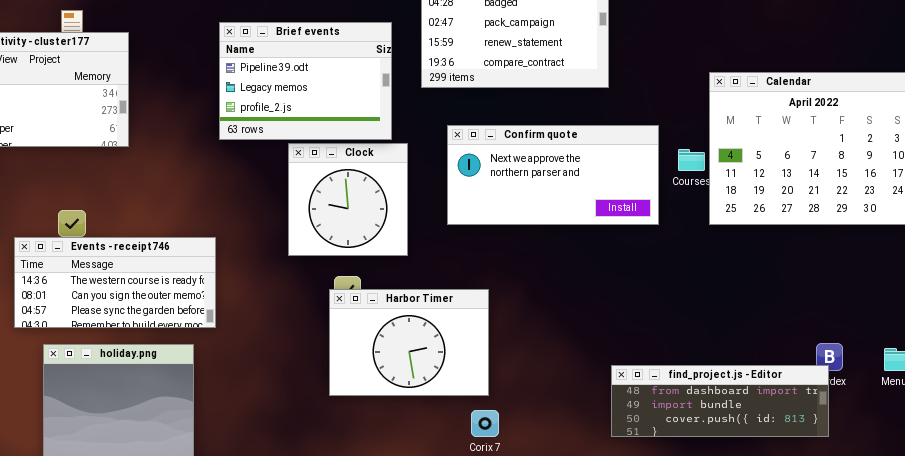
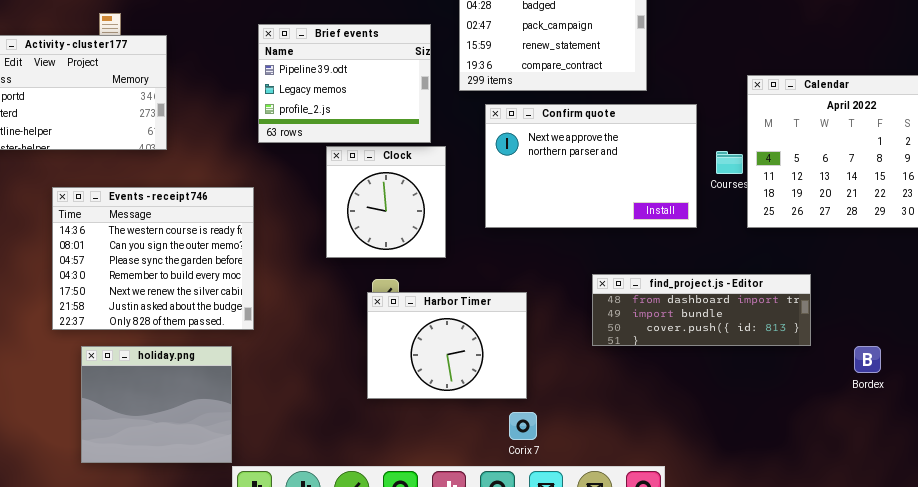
Confirm quote: [447,125,659,225] -> [485,104,697,228], resized
Events - receipt746: [14,237,216,328] -> [52,187,254,330], resized
find_project.js - Editor: [611,365,829,437] -> [592,274,811,346], moved

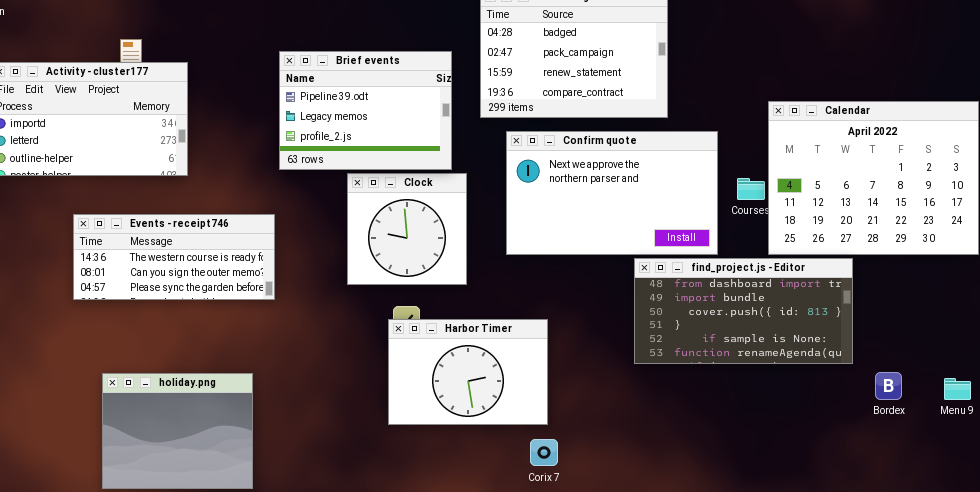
Events - receipt746: [52,187,254,330] -> [73,214,275,300], resized
find_project.js - Editor: [592,274,811,346] -> [634,258,853,364], moved, resized

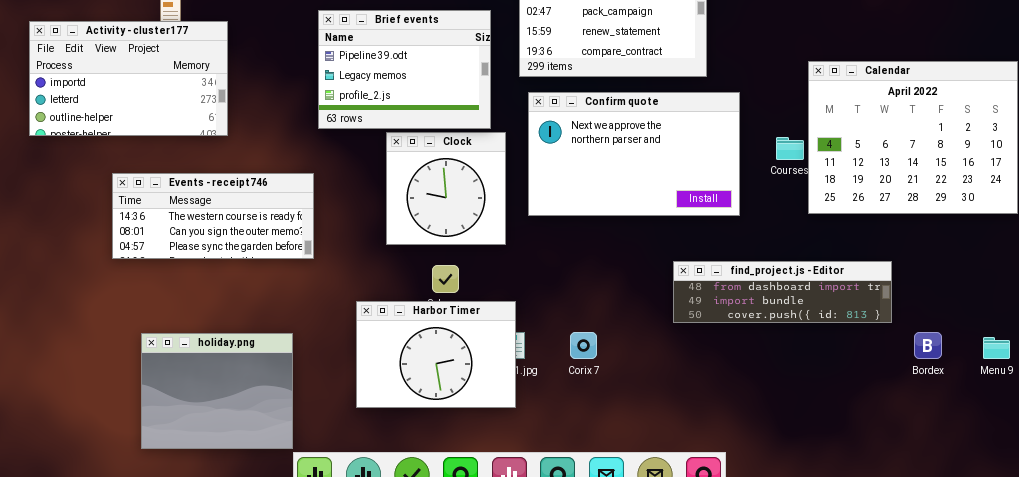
Confirm quote: [506,131,718,255] -> [528,92,740,216], moved
find_project.js - Editor: [634,258,853,364] -> [673,261,892,323], resized
Harbor Timer: [388,319,548,425] -> [356,301,516,408], moved
Corix 7: [530,439,558,466] -> [570,332,597,359], moved

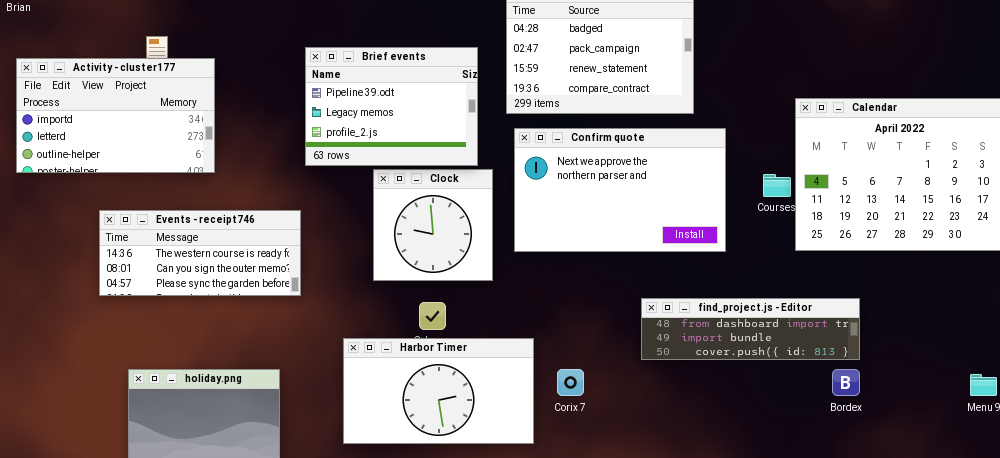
find_project.js - Editor: [673,261,892,323] -> [641,298,860,360], moved
Harbor Timer: [356,301,516,408] -> [343,338,534,444], resized
Bordex: [914,332,942,359] -> [832,369,860,396], moved

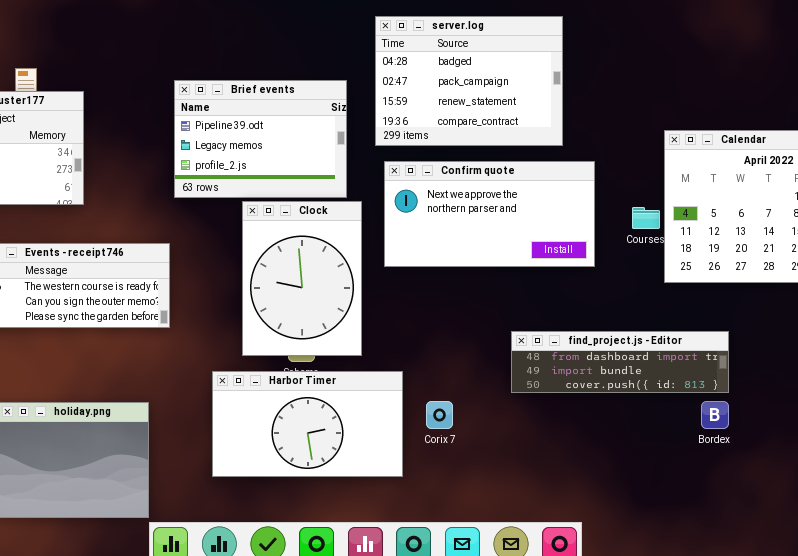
Confirm quote: [514,128,726,252] -> [384,161,595,267], resized
Clock: [373,169,493,281] -> [242,201,362,356], resized

